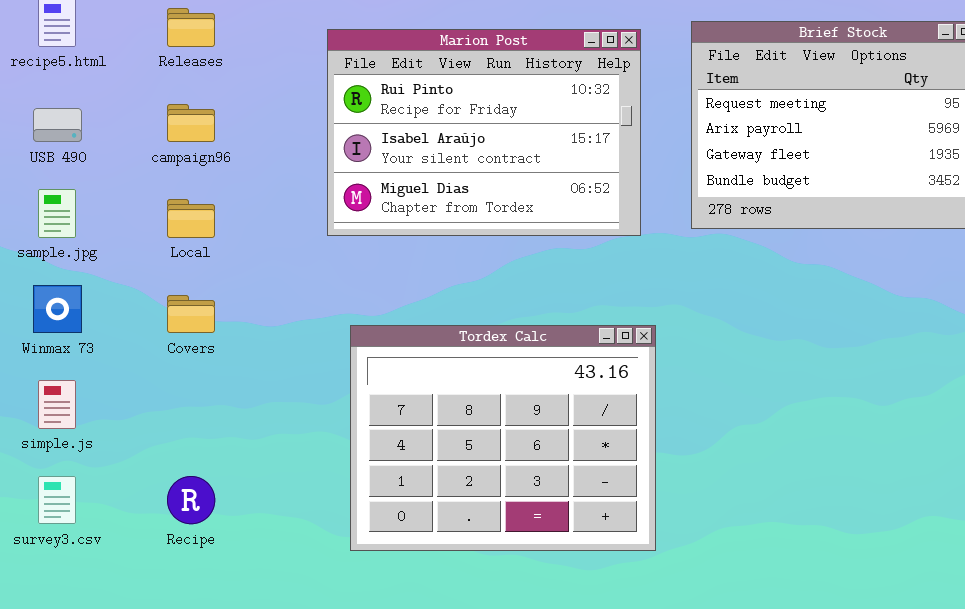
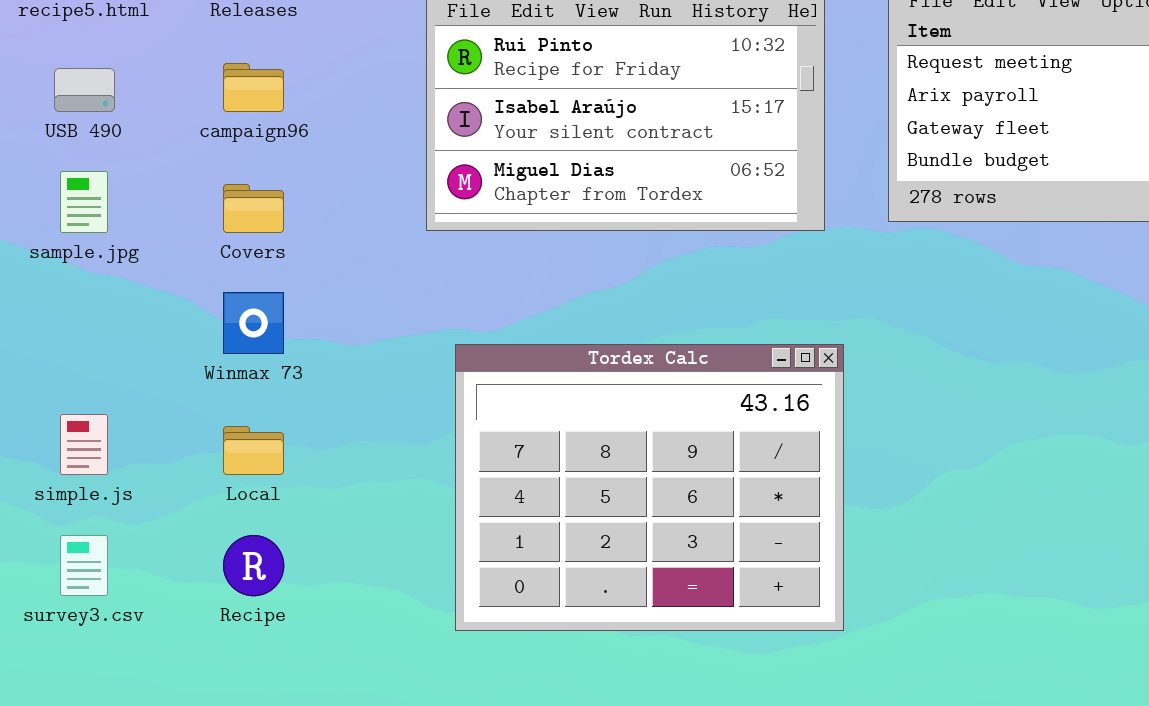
Local: [167,199,215,238] -> [223,426,284,475], moved
Winmax 73: [33,285,82,333] -> [223,292,284,354], moved
Covers: [167,295,215,333] -> [223,184,284,233], moved

